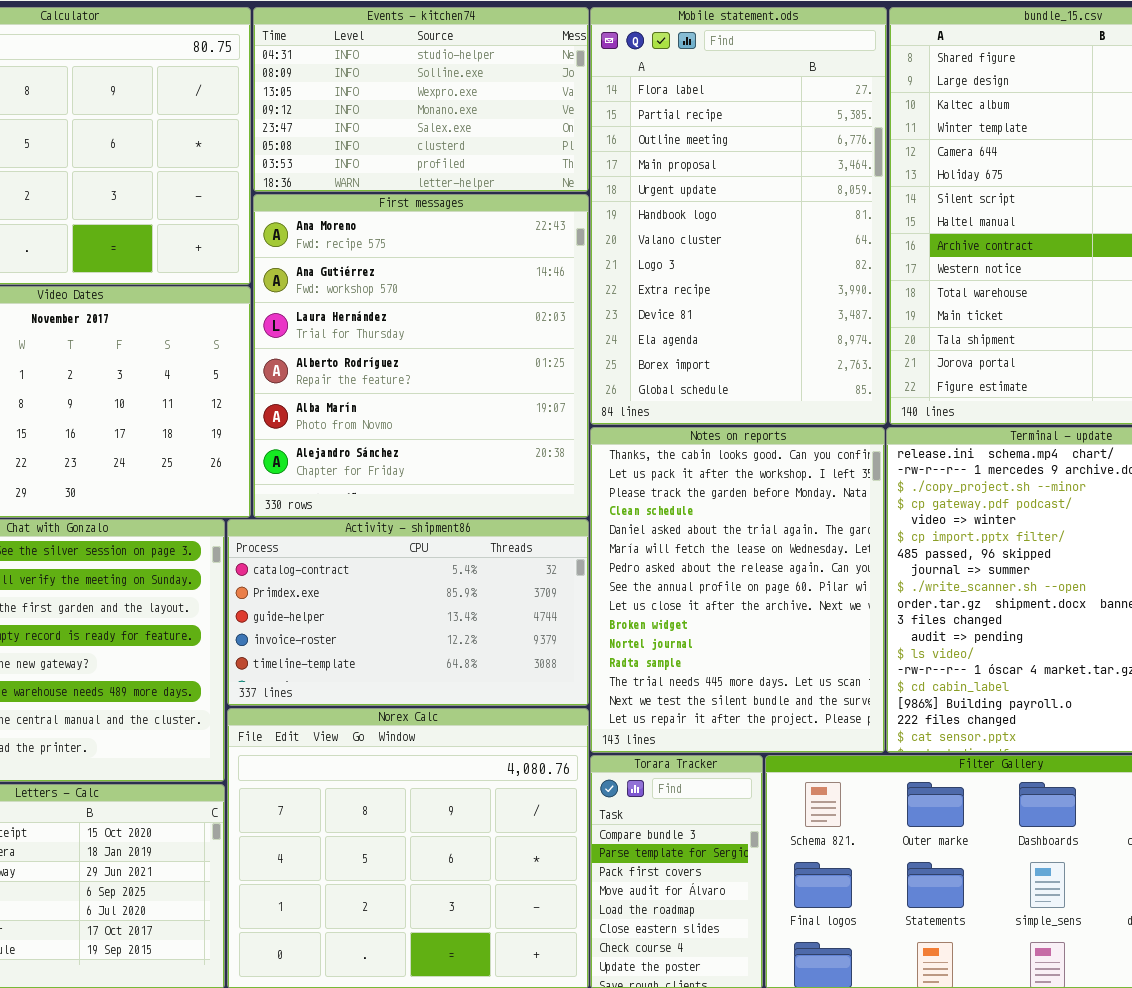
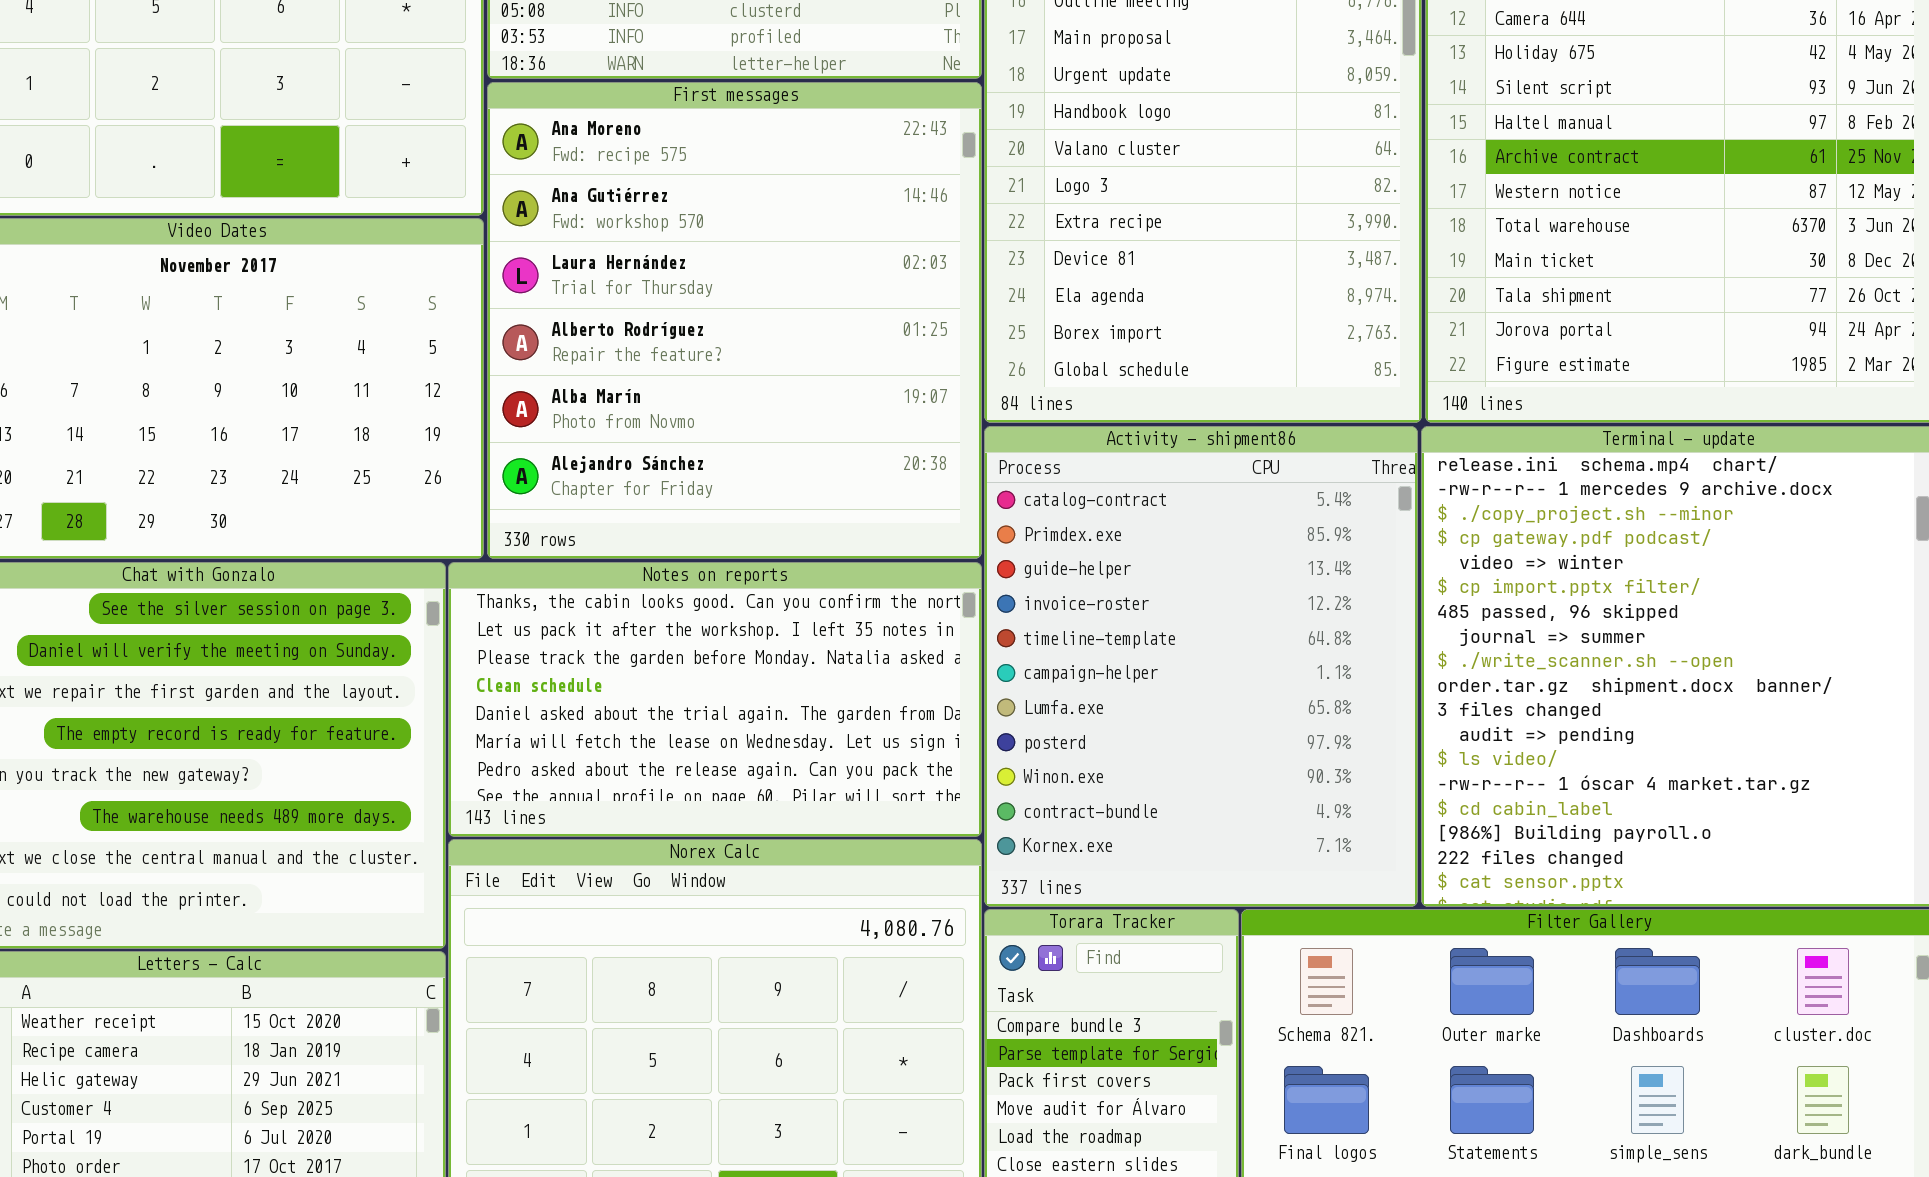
Notes on reports: [590,427,885,753] -> [448,562,982,837], moved, resized
Activity - shipment86: [227,519,589,706] -> [984,426,1418,907], moved, resized

